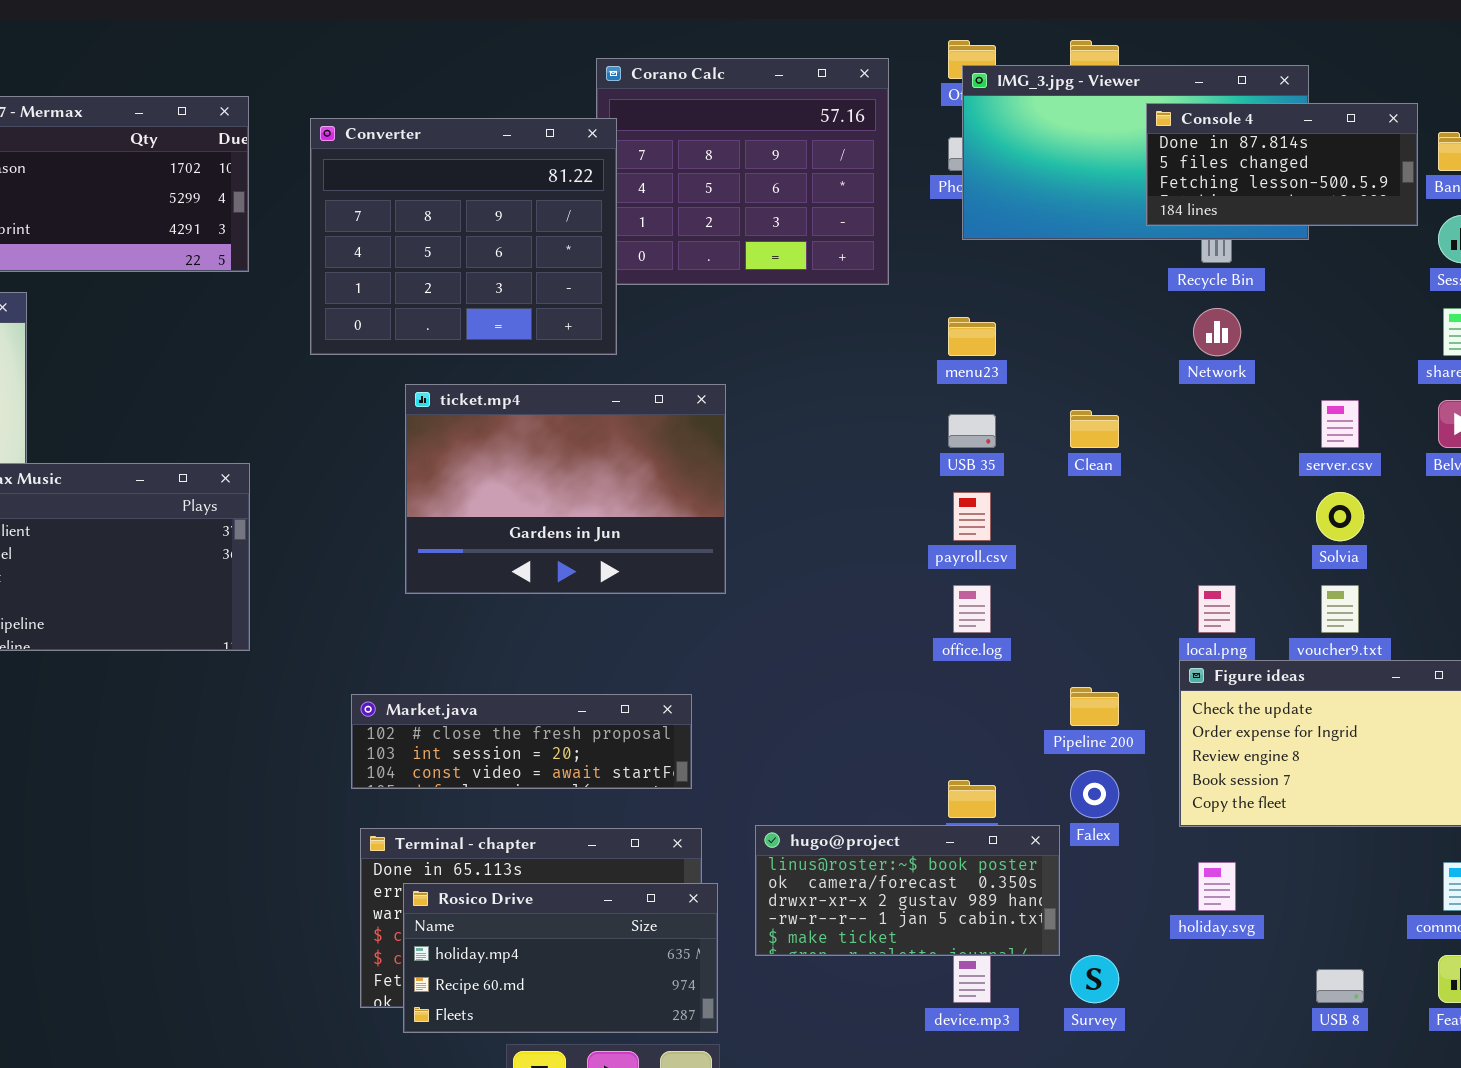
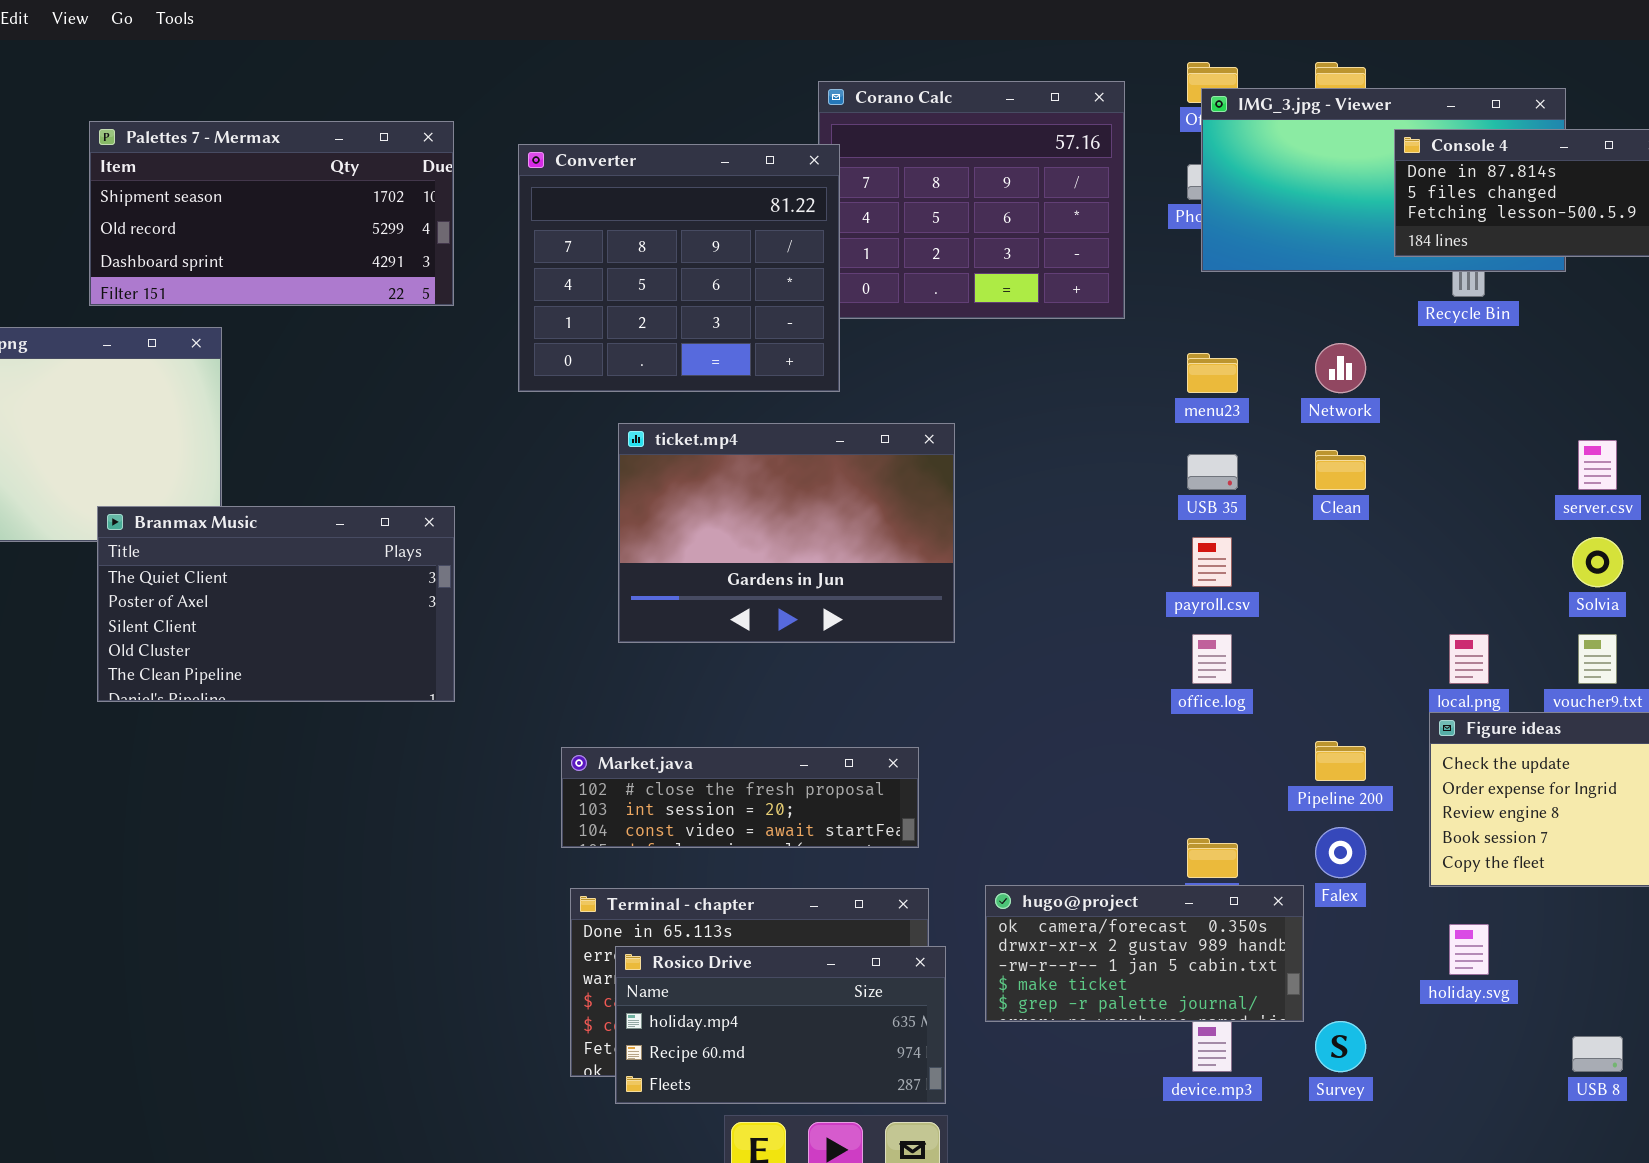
Network: [1193,308,1241,356] -> [1315,343,1366,393], moved
hugo@project: [755,825,1060,956] -> [985,885,1304,1022], scrolled down 1 row

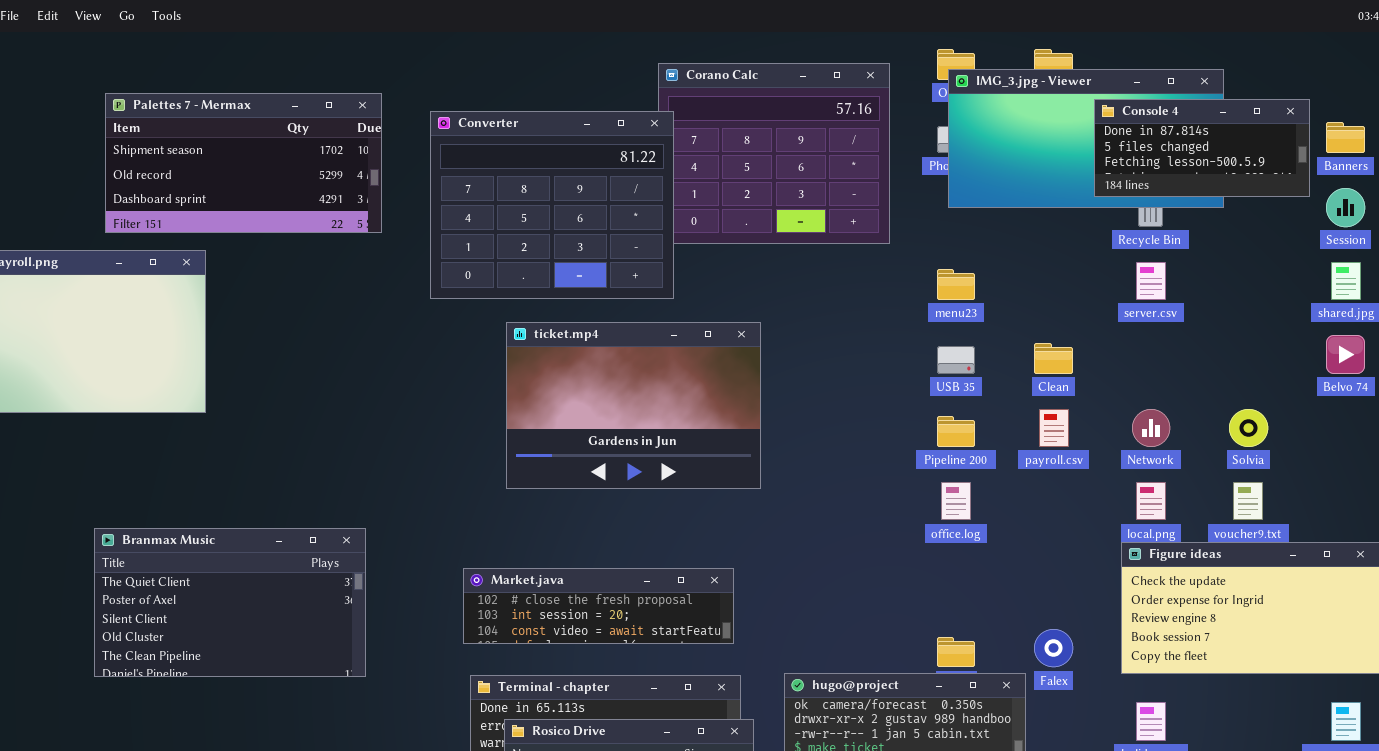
Network: [1315,343,1366,393] -> [1132,409,1170,447], moved
server.csv: [1578,440,1617,490] -> [1136,262,1166,300], moved
Branmax Music: [97,506,455,702] -> [94,528,366,677], moved
payroll.csv: [1192,537,1232,587] -> [1039,409,1069,447], moved
Pipeline 200: [1315,741,1366,781] -> [937,416,975,447], moved

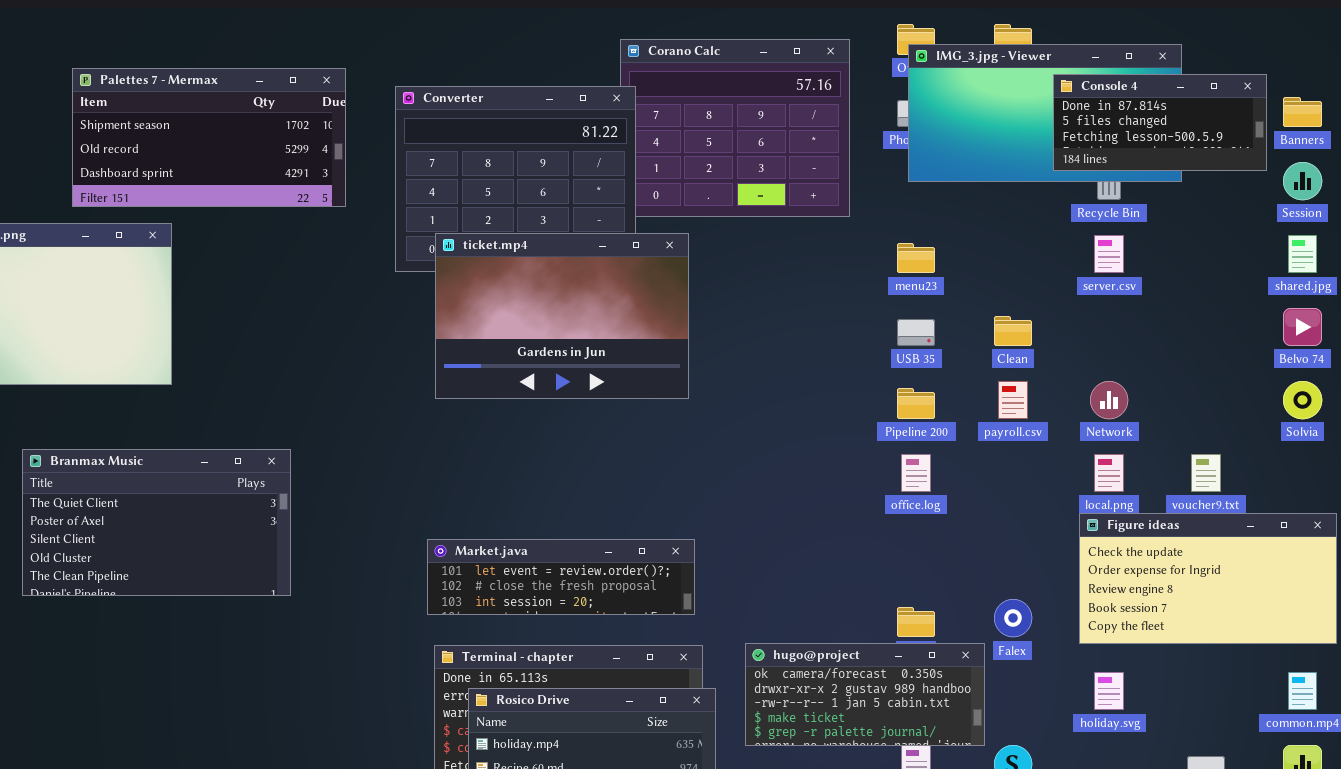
ticket.mp4: [506,322,761,489] -> [435,233,689,399], moved
Solvia: [1229,409,1268,447] -> [1283,381,1322,419], moved
Branmax Music: [94,528,366,677] -> [22,449,291,596], moved
Market.java: [463,568,734,644] -> [427,539,695,615], scrolled up 1 row

